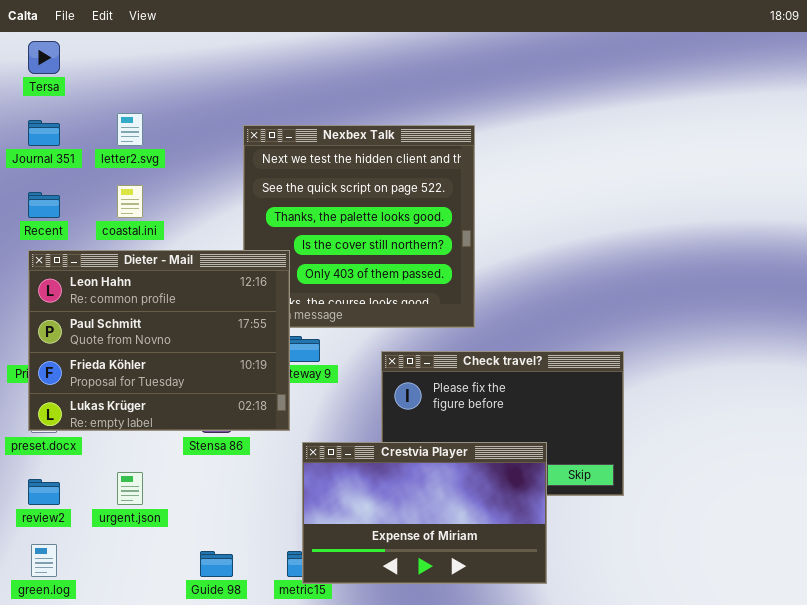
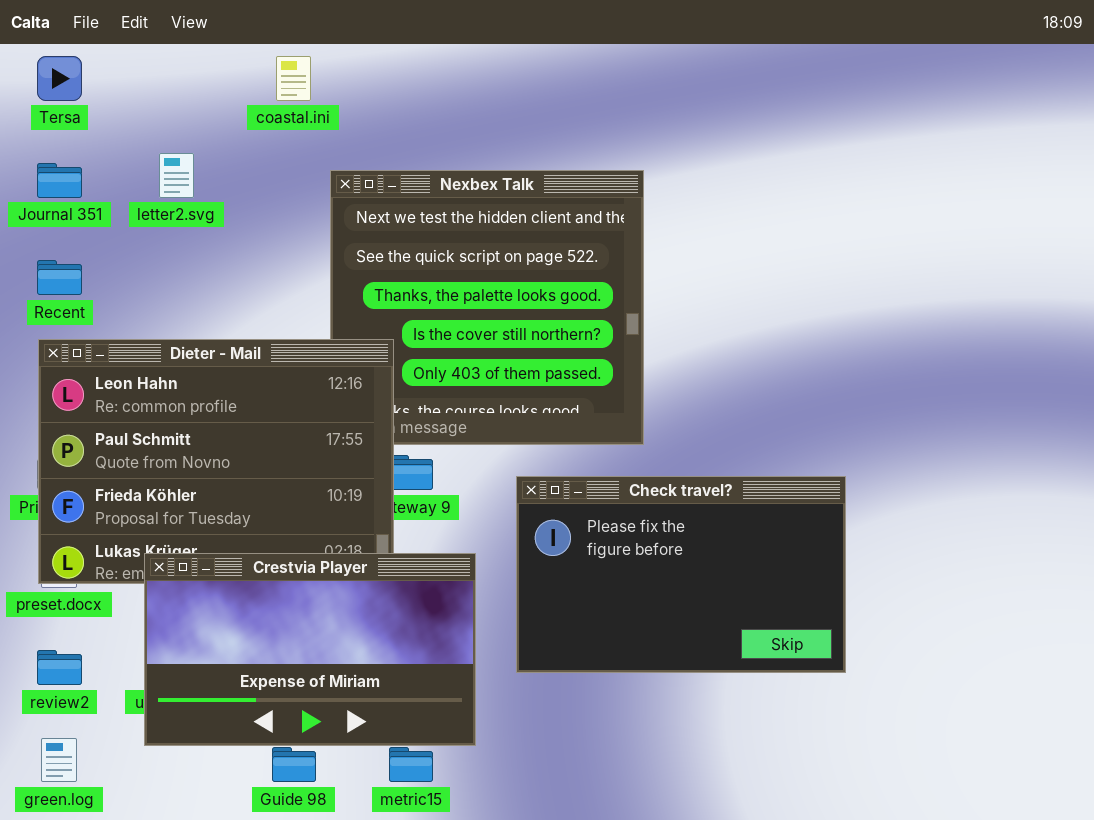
coastal.ini: [117,185,143,218] -> [276,56,311,101], moved
Crestvia Player: [302,442,547,584] -> [144,553,476,746], moved

